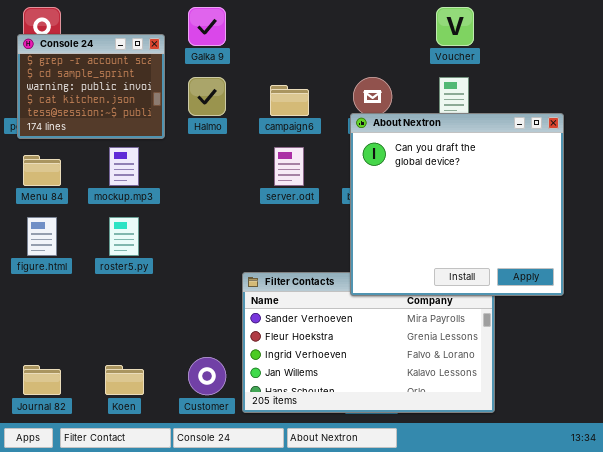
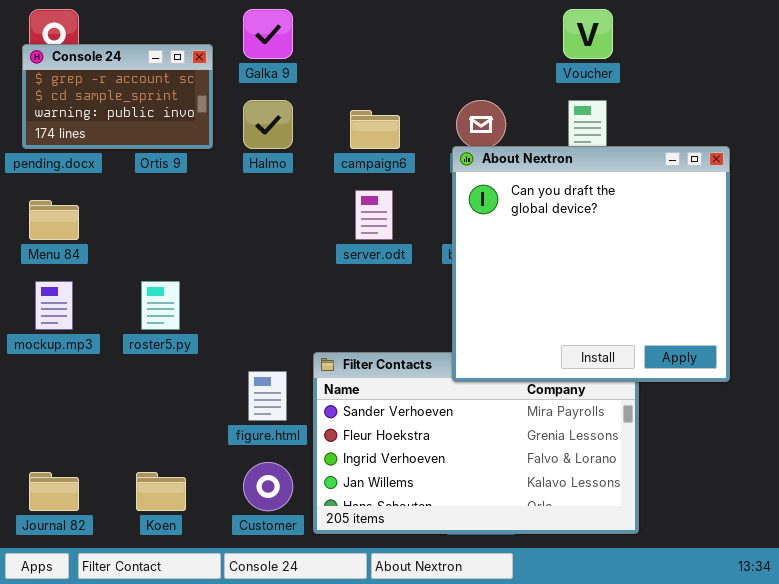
Console 24: [17,34,165,139] -> [22,44,213,149], resized
mockup.mp3: [109,147,139,186] -> [35,281,73,330], moved
figure.html: [27,217,57,256] -> [248,371,287,421], moved

